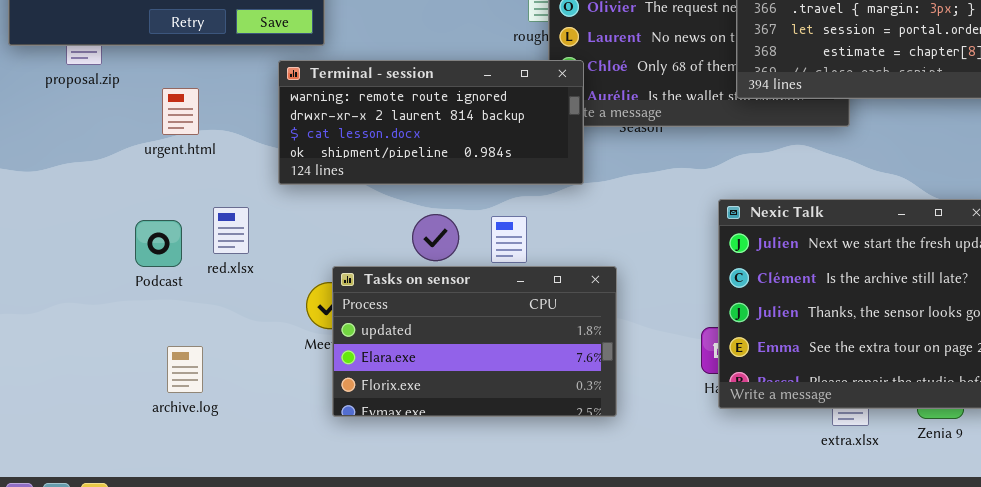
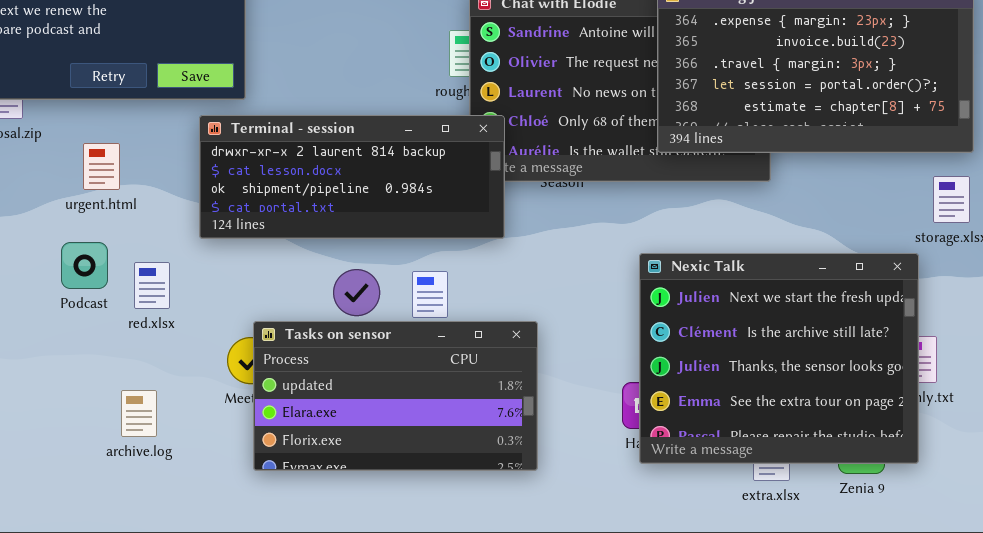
Terminal - session: [278,60,584,185] -> [199,115,505,239], scrolled down 1 row
Podcast: [135,220,182,267] -> [61,242,108,289], moved
archive.log: [167,346,203,393] -> [121,390,157,437], moved

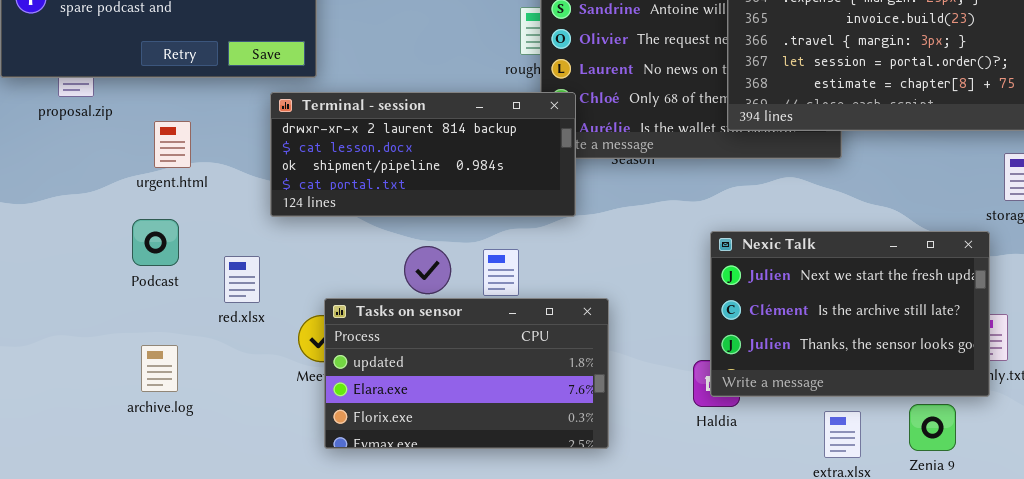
Nexic Talk: [639,253,919,464] -> [710,231,990,397], resized
red.xlsx: [134,262,170,309] -> [224,256,260,303], moved
archive.log: [121,390,157,437] -> [141,345,178,392], moved

